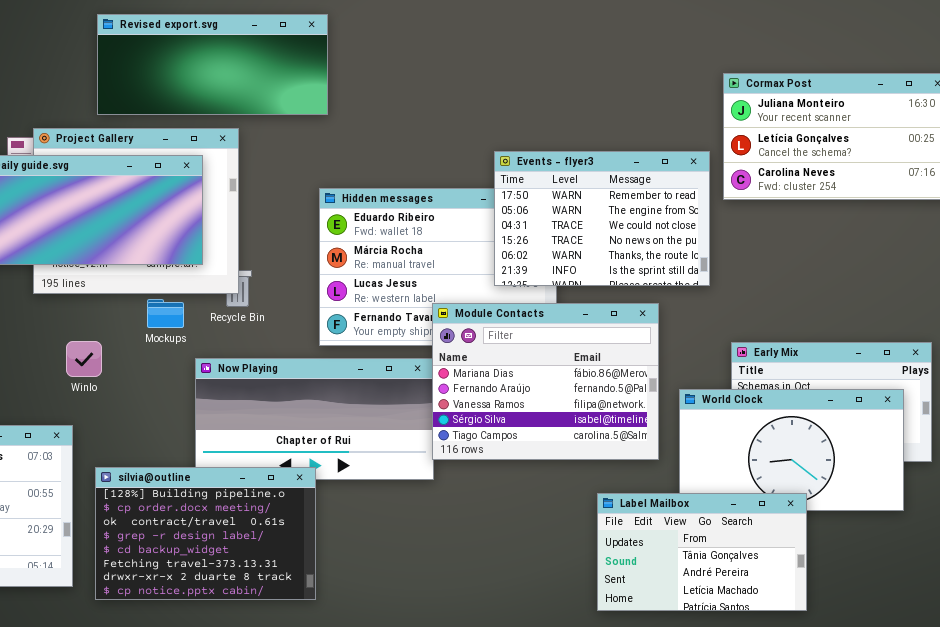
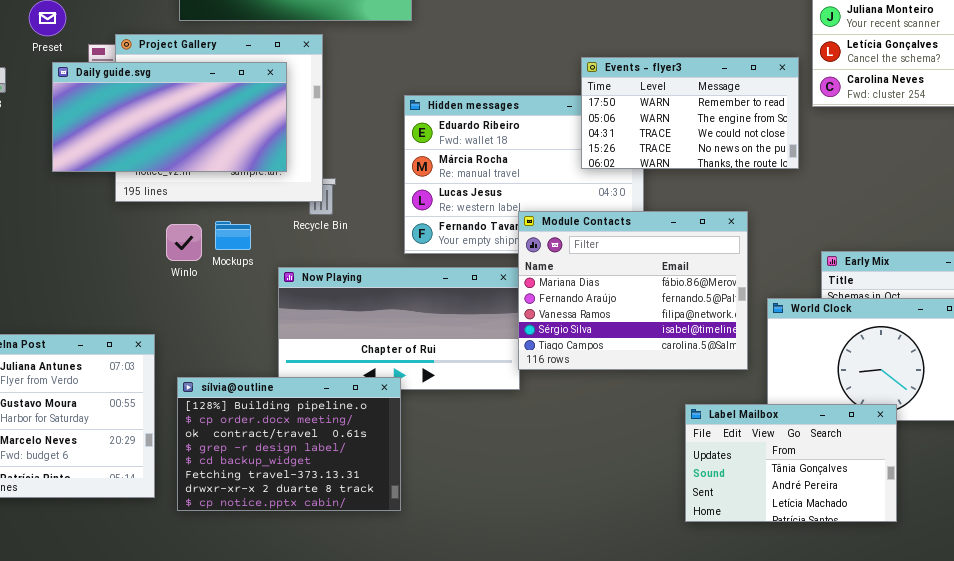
Events - flyer3: [494,151,710,286] -> [581,57,799,169], resized
Mockups: [147,299,184,328] -> [215,221,251,250], moved
Winlo: [66,341,102,377] -> [166,224,202,261], moved

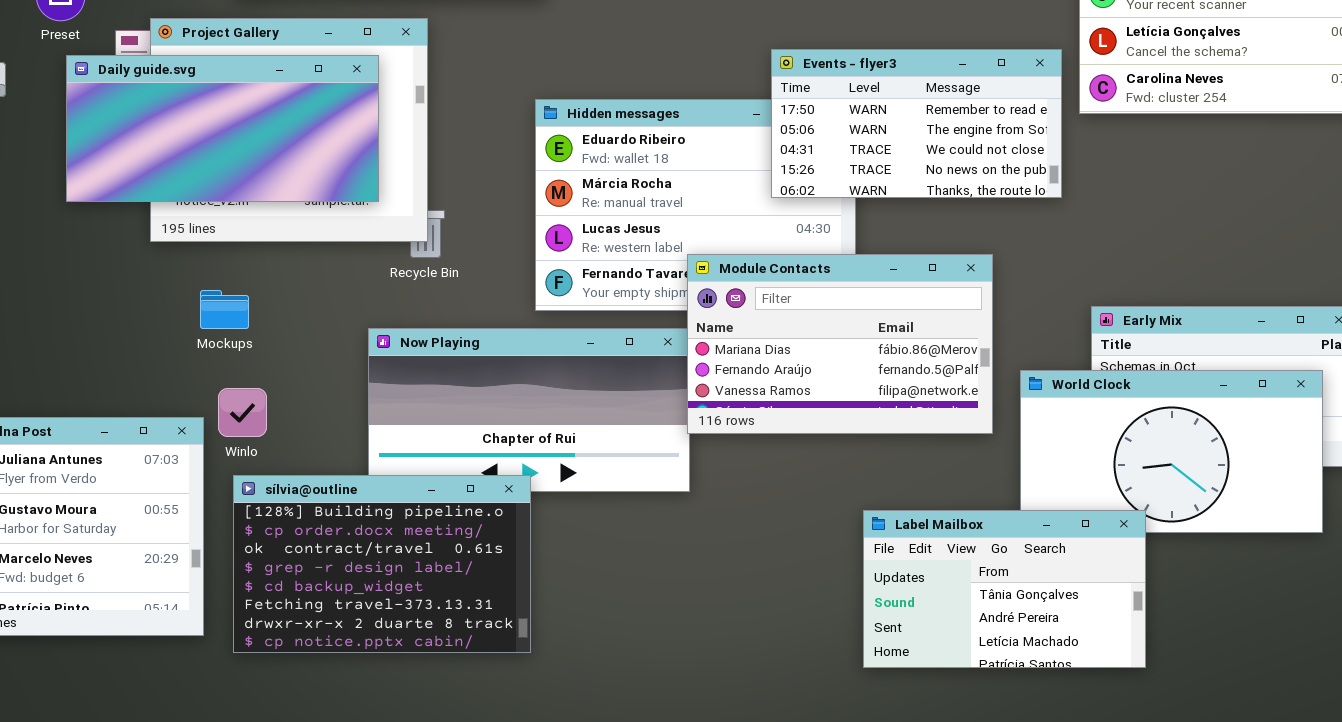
Module Contacts: [518,211,748,370] -> [687,254,993,434], resized
Mockups: [215,221,251,250] -> [200,290,249,329], moved
Winlo: [166,224,202,261] -> [218,388,267,437], moved
Label Mailbox: [685,404,897,522] -> [863,510,1146,668], moved

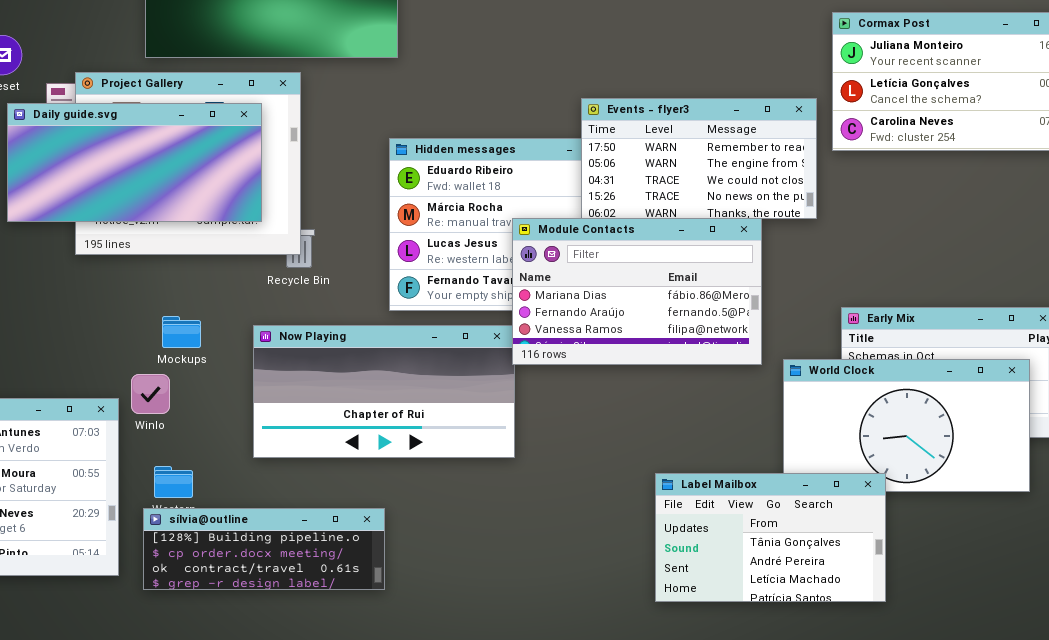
Module Contacts: [687,254,993,434] -> [512,218,762,365], moved
Mockups: [200,290,249,329] -> [162,316,201,348], moved
sílvia@outline: [233,475,531,653] -> [143,508,385,590], resized

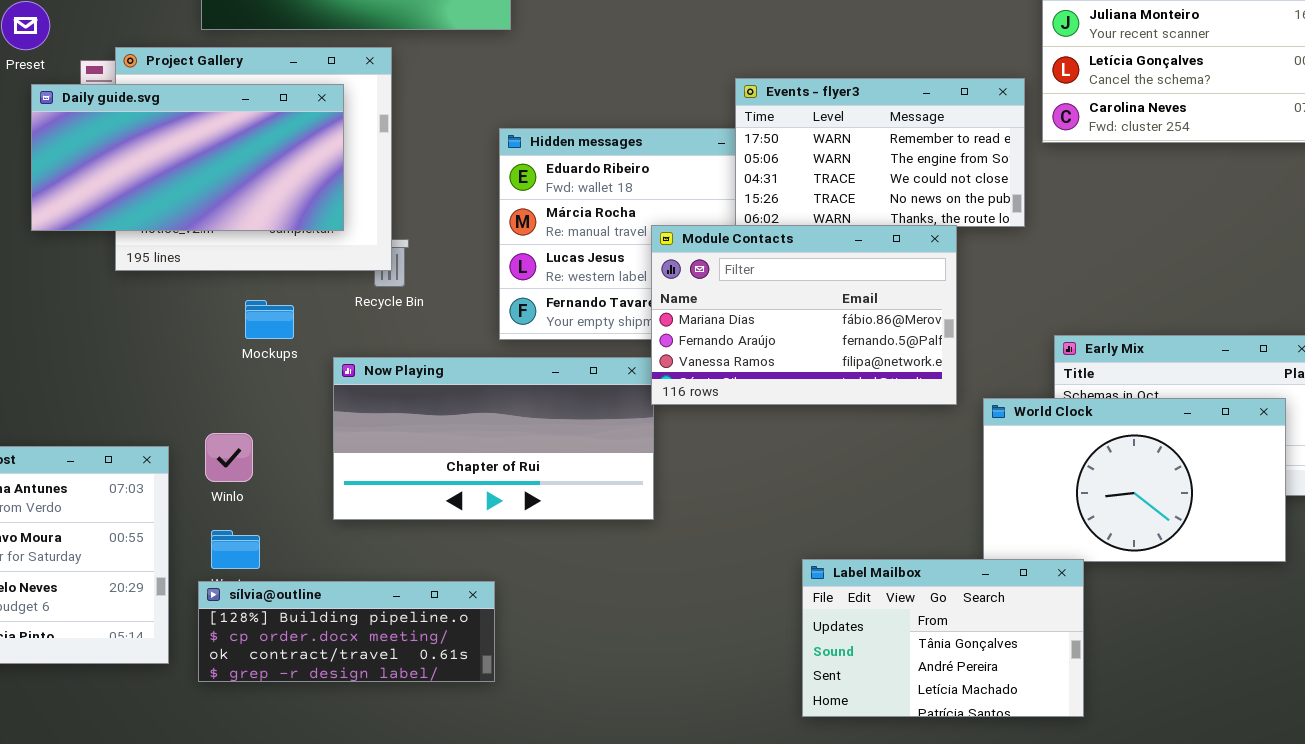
Mockups: [162,316,201,348] -> [245,300,294,339], moved
Winlo: [131,374,170,414] -> [205,433,253,482], moved
Label Mailbox: [655,473,886,602] -> [802,559,1084,717], moved

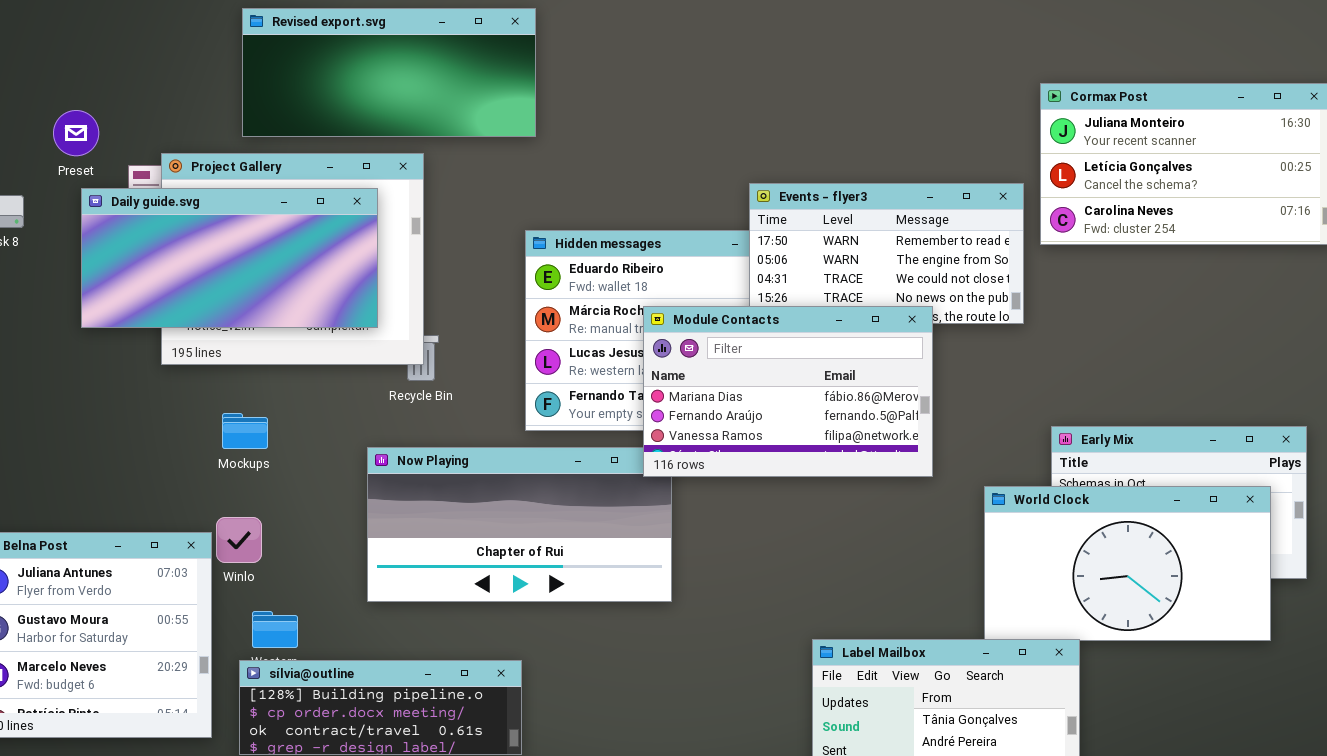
Module Contacts: [651,225,957,405] -> [643,306,933,477], moved
Mockups: [245,300,294,339] -> [222,413,268,449], moved
Winlo: [205,433,253,482] -> [216,517,262,563], moved

